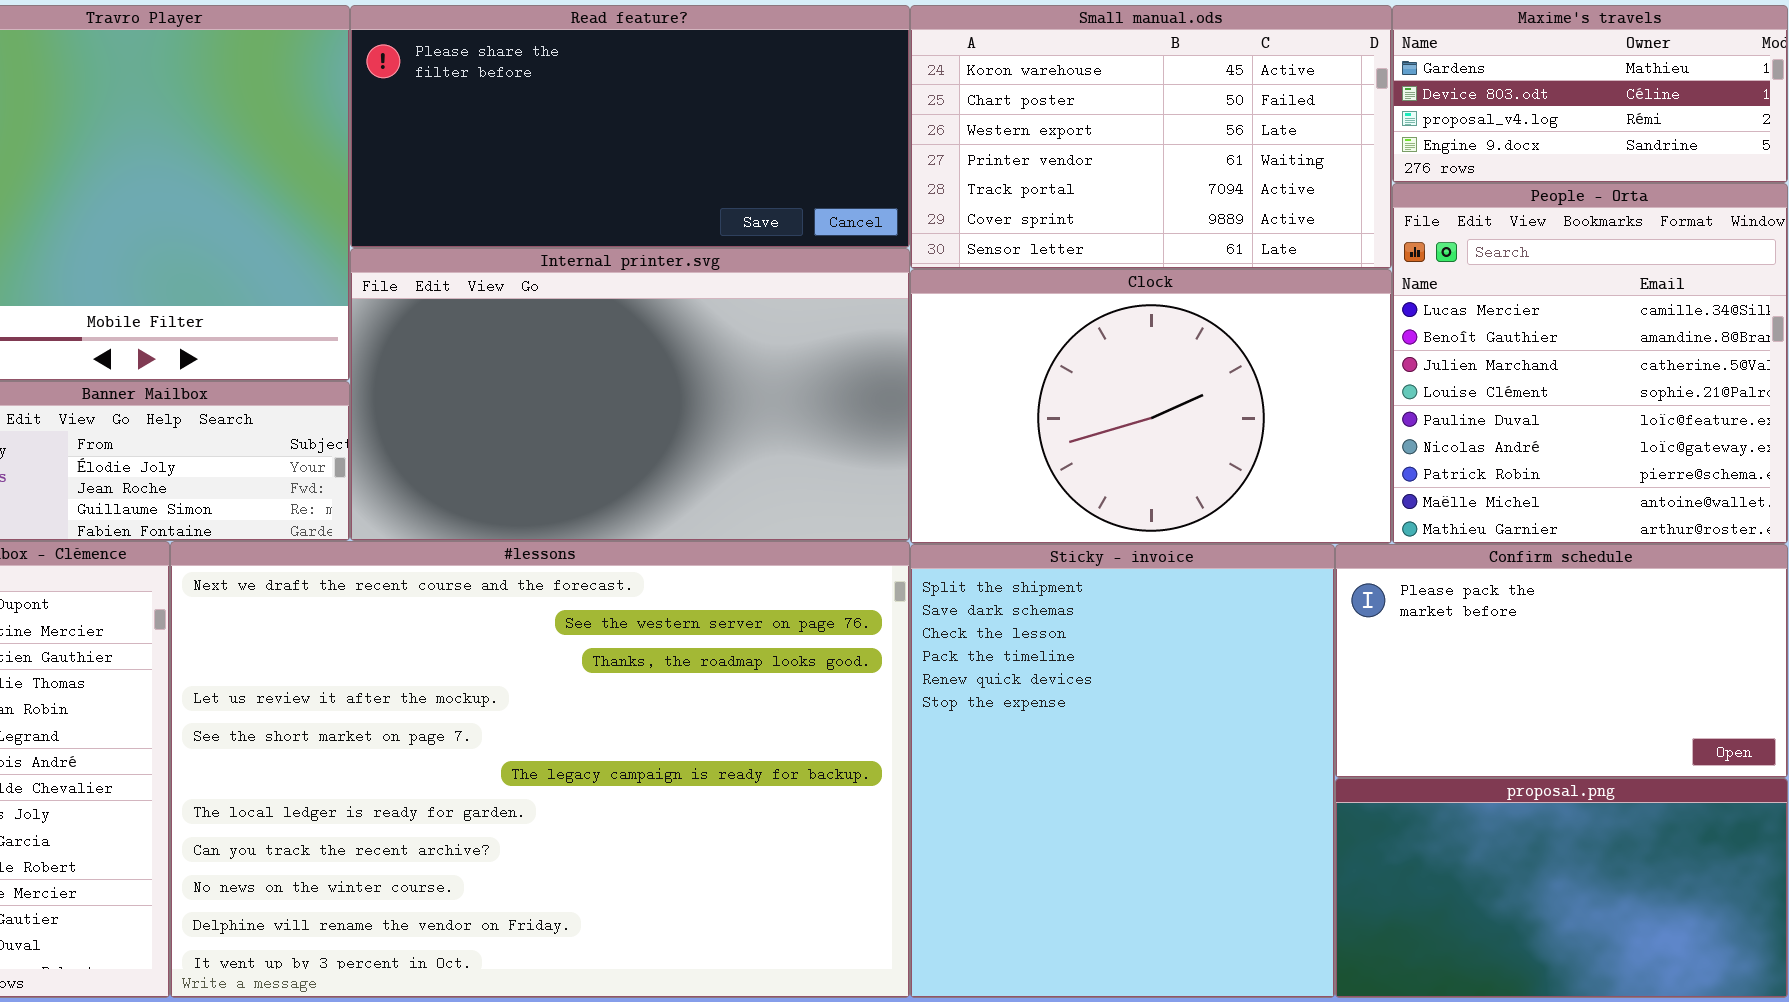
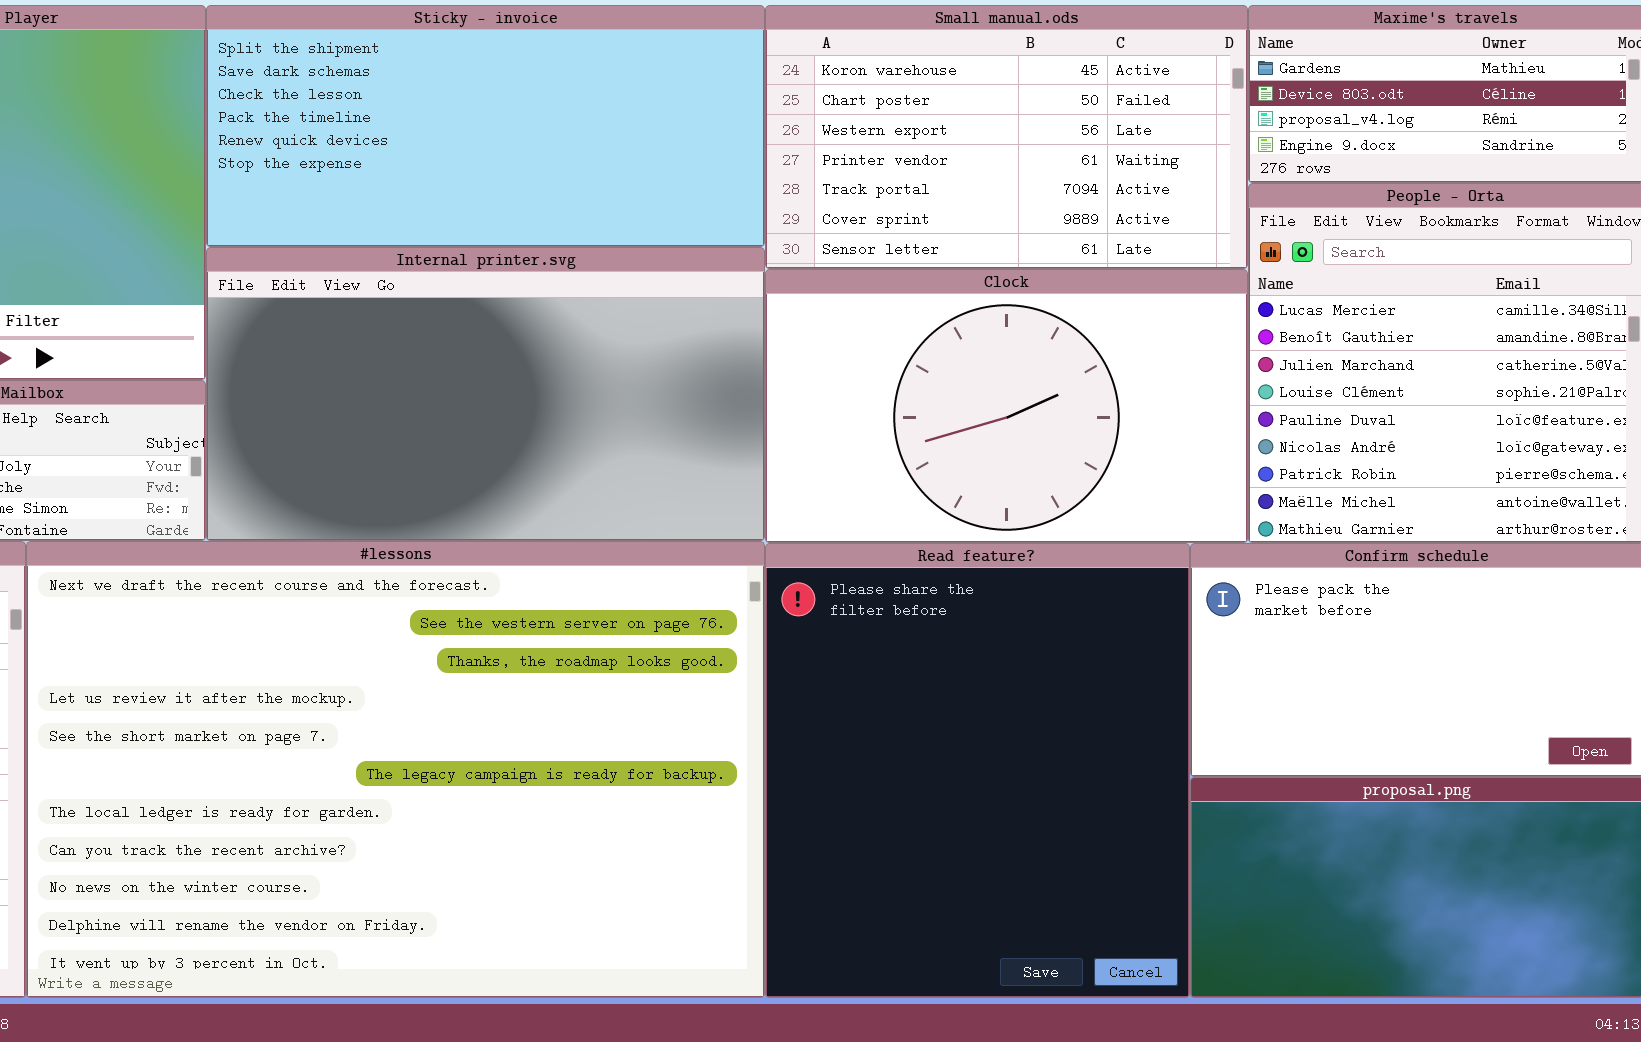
Read feature?: [350,5,910,248] -> [765,543,1190,998], moved, resized
Sticky - invoice: [910,544,1335,998] -> [206,5,765,247], moved, resized

